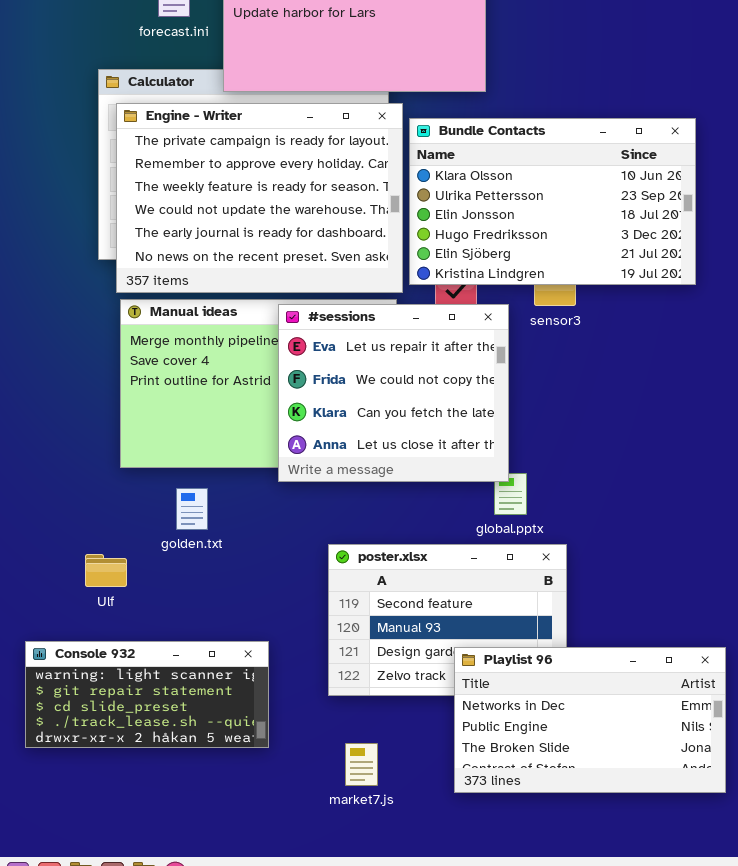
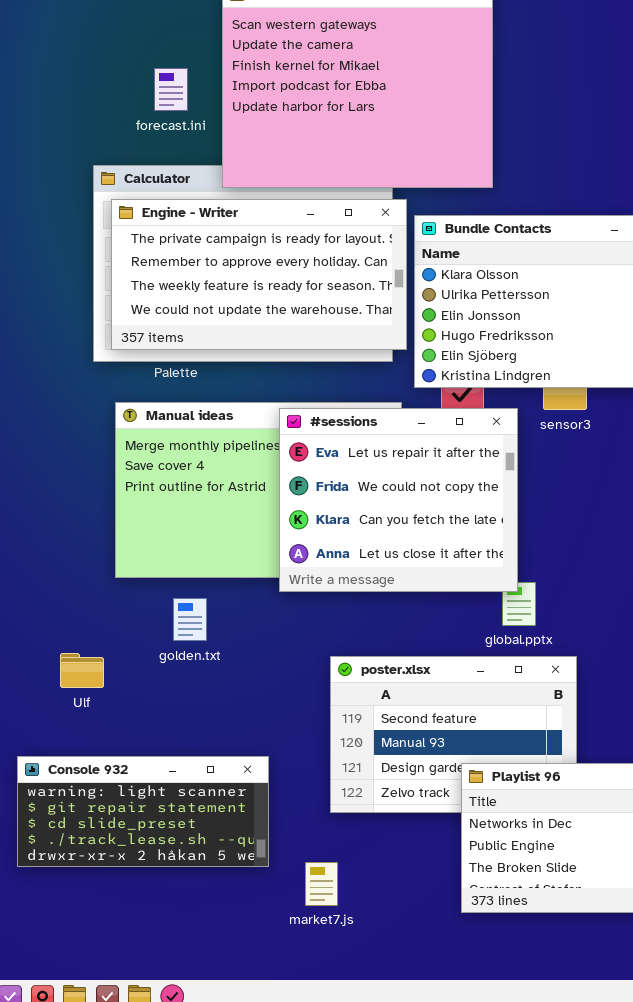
Engine - Writer: [116,103,403,293] -> [111,199,407,350], resized
Ulf: [85,554,127,587] -> [60,653,104,688], moved
market7.js: [345,743,378,786] -> [305,862,338,906], moved

